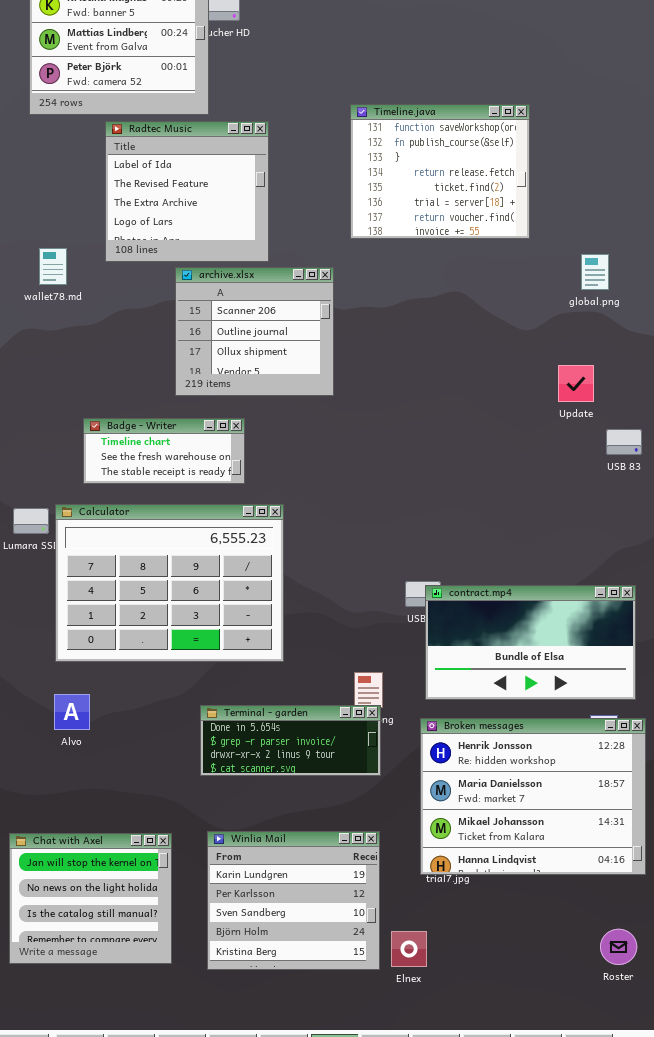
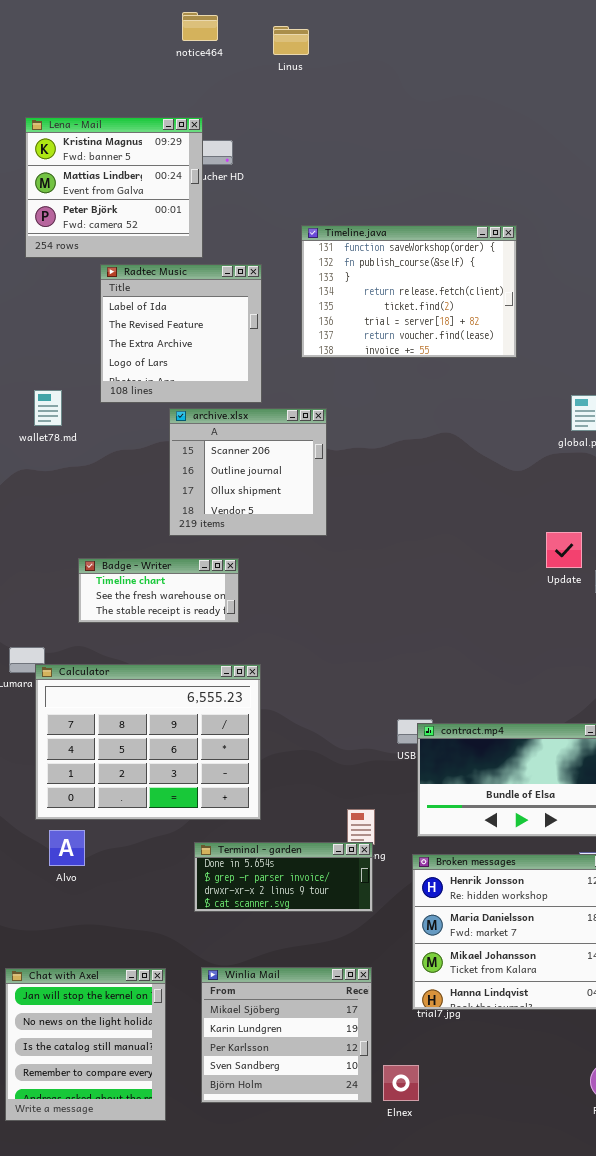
Timeline.java: [350,104,530,239] -> [301,225,517,358], moved, resized
Update: [558,365,594,402] -> [546,532,582,568], moved
Calculator: [55,504,284,662] -> [35,664,261,820], moved
Winlia Mail: [207,831,380,970] -> [201,967,372,1103], scrolled up 1 row
Chat with Axel: [9,833,172,964] -> [5,968,166,1121], resized

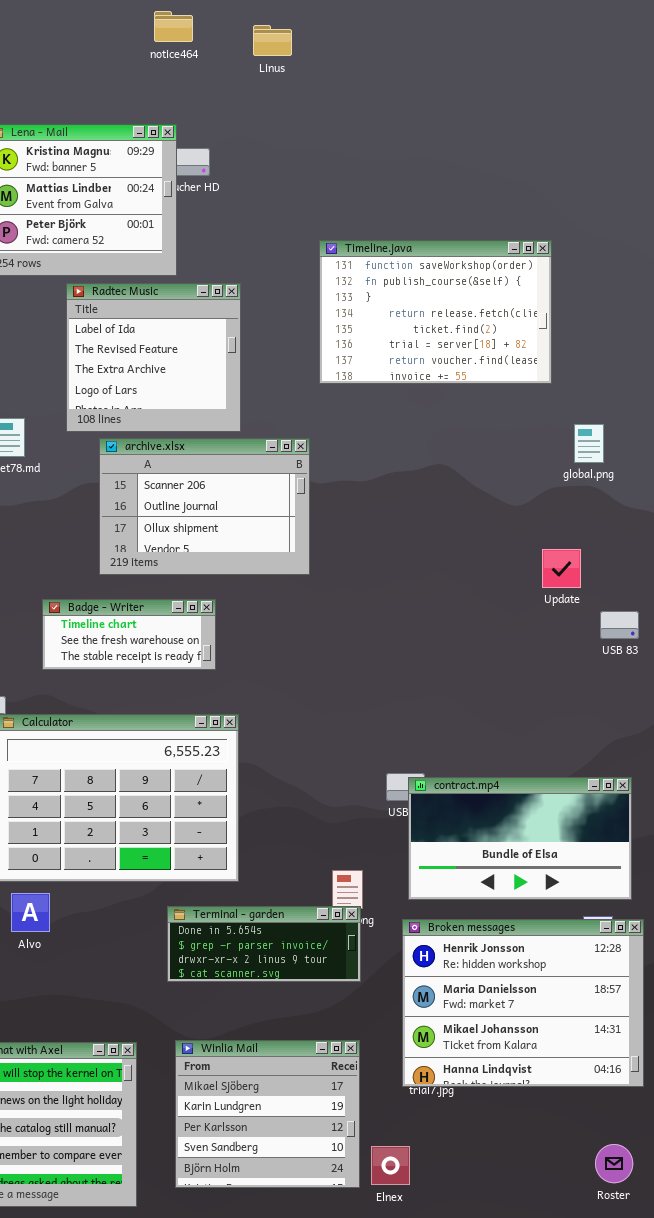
Timeline.java: [301,225,517,358] -> [319,240,552,384], moved
archive.xlsx: [169,408,327,536] -> [99,438,310,575], resized
Update: [546,532,582,568] -> [542,549,581,588], moved

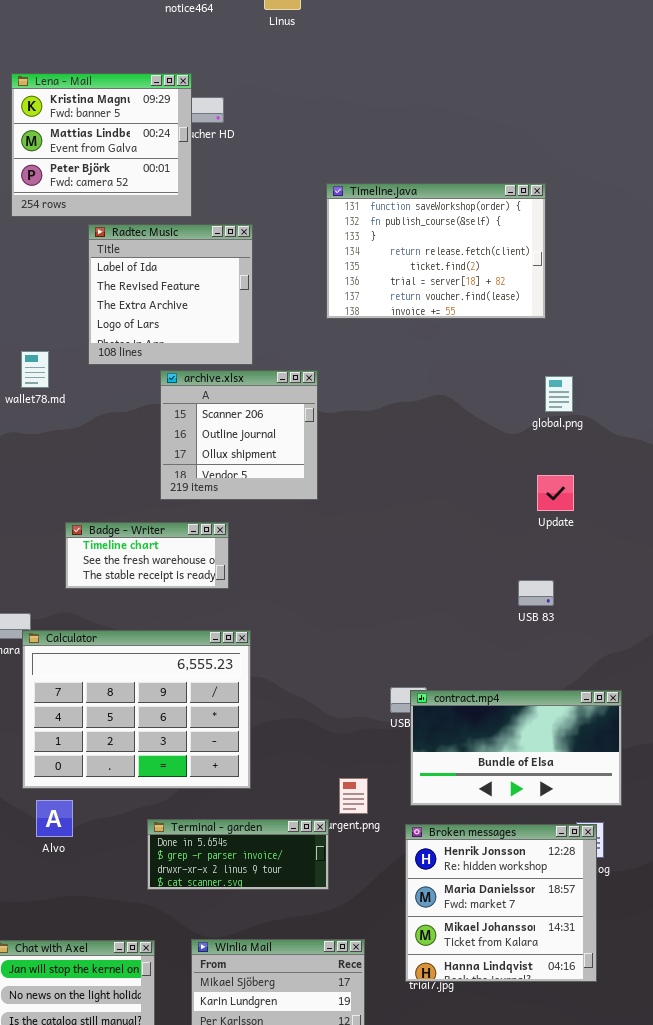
global.png: [574,424,604,463] -> [545,376,573,412], moved
archive.xlsx: [99,438,310,575] -> [160,370,318,500], resized
USB 83: [600,611,639,639] -> [518,580,554,606], moved
Terminal - garden: [167,906,361,982] -> [147,819,329,890], moved
Broken messages: [402,919,644,1087] -> [405,824,597,982], resized

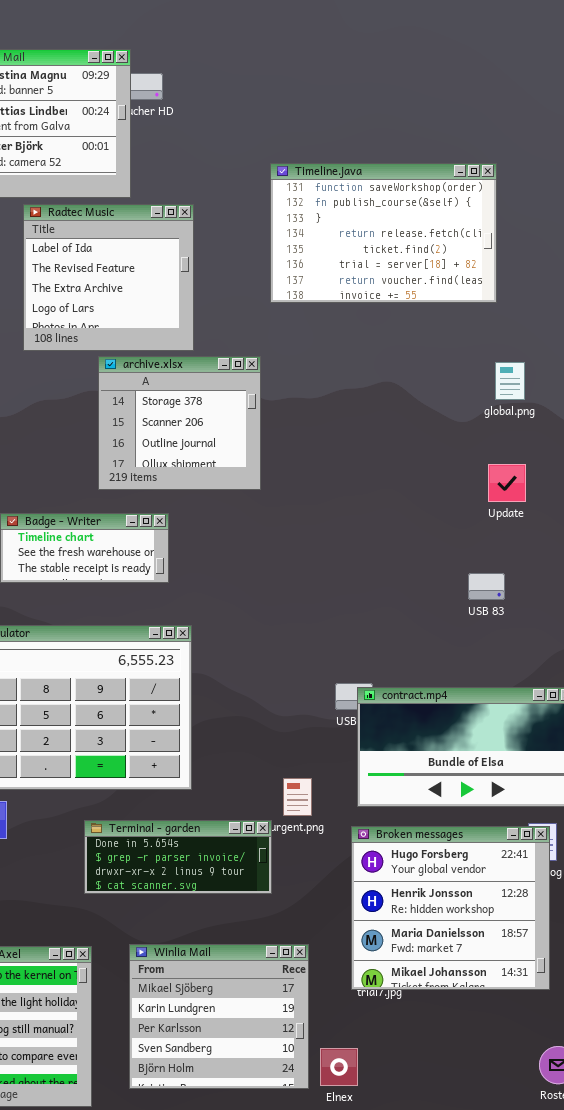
archive.xlsx: [160,370,318,500] -> [98,356,261,490], scrolled up 1 row
Broken messages: [405,824,597,982] -> [351,826,550,990], scrolled up 1 row

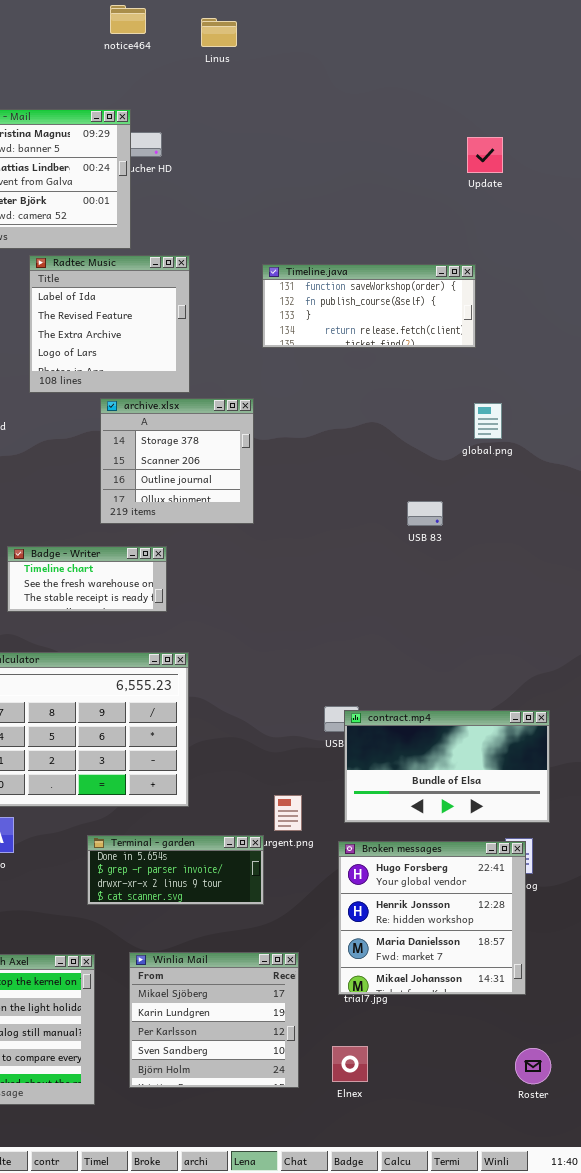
Timeline.java: [270,163,497,303] -> [262,264,476,348], resized
Update: [488,464,526,502] -> [467,137,503,173], moved
USB 83: [468,573,505,600] -> [407,501,443,526], moved
Elnex: [320,1048,358,1086] -> [332,1046,368,1082], moved

